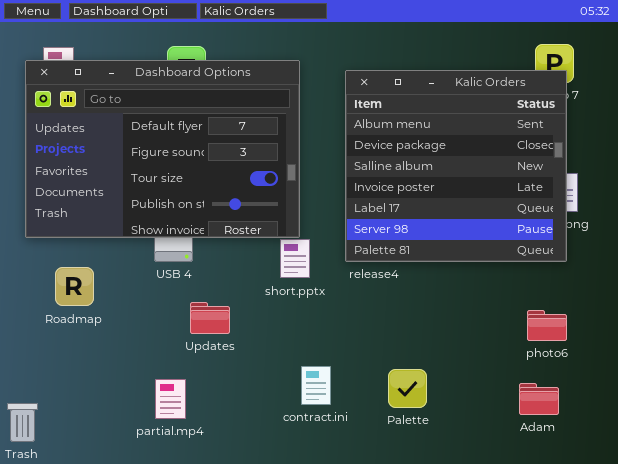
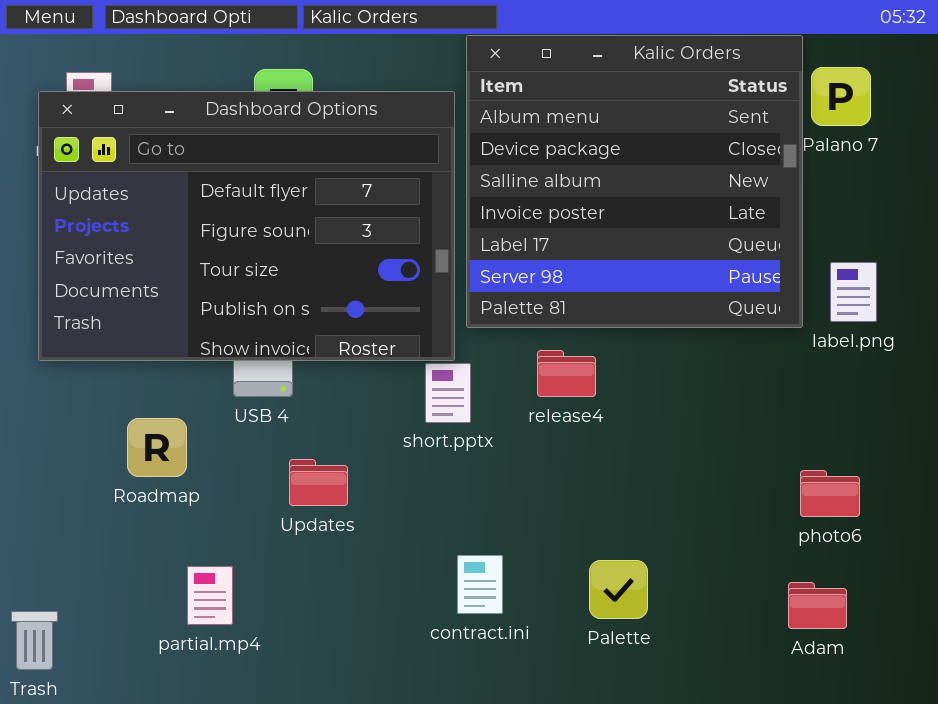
Kalic Orders: [345,70,567,262] -> [466,35,803,328], moved
Roadmap: [55,267,94,306] -> [127,418,187,477], moved
partial.mp4: [155,379,186,419] -> [187,566,233,625], moved

